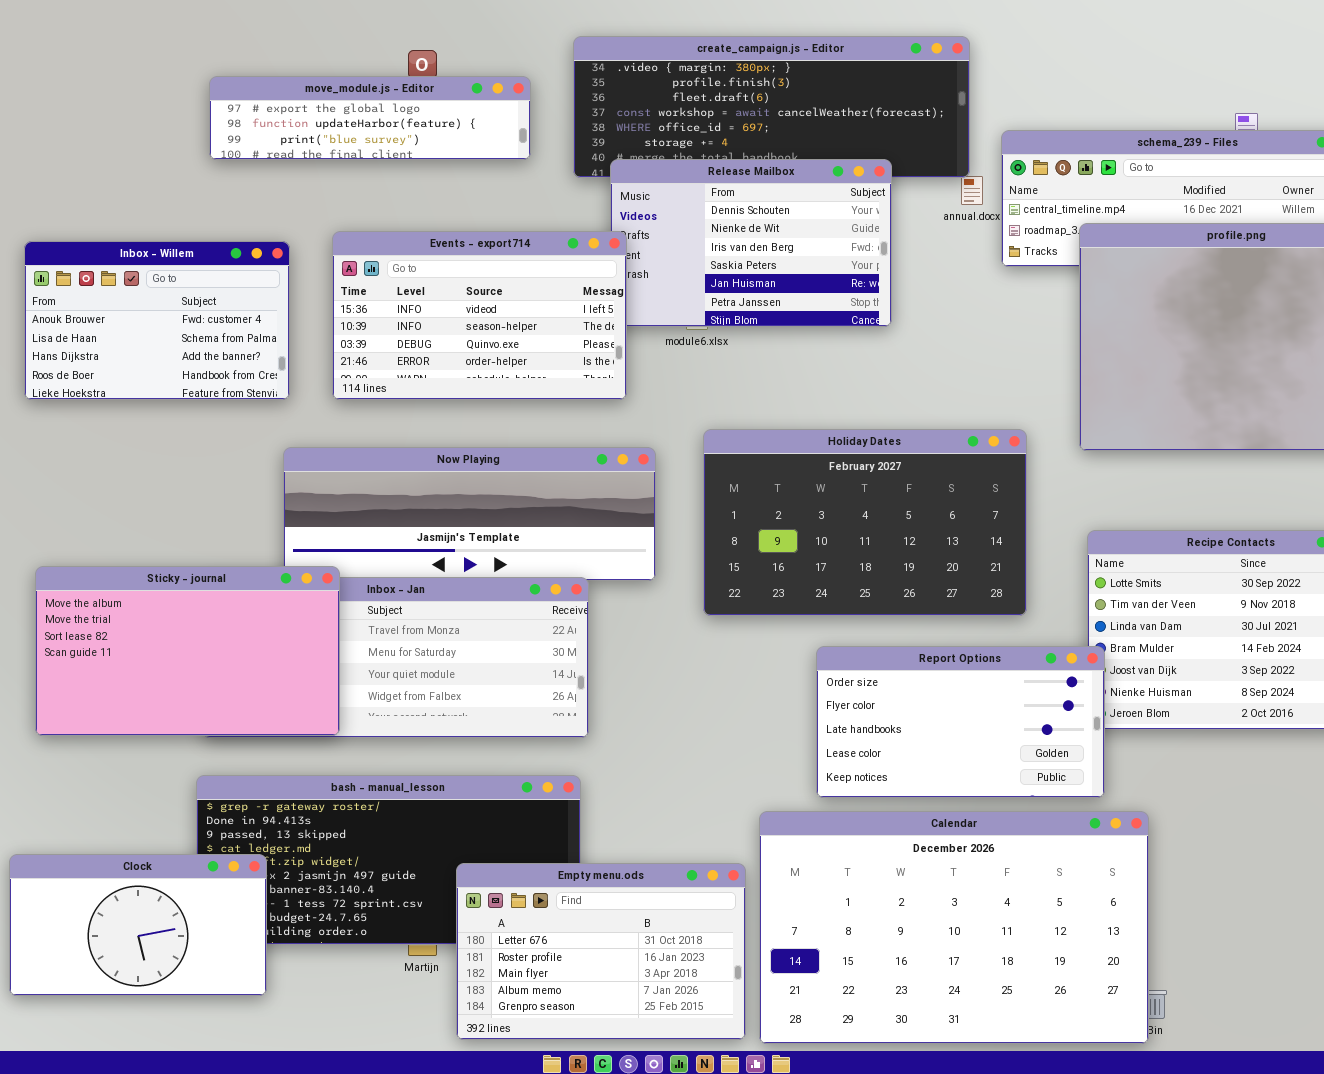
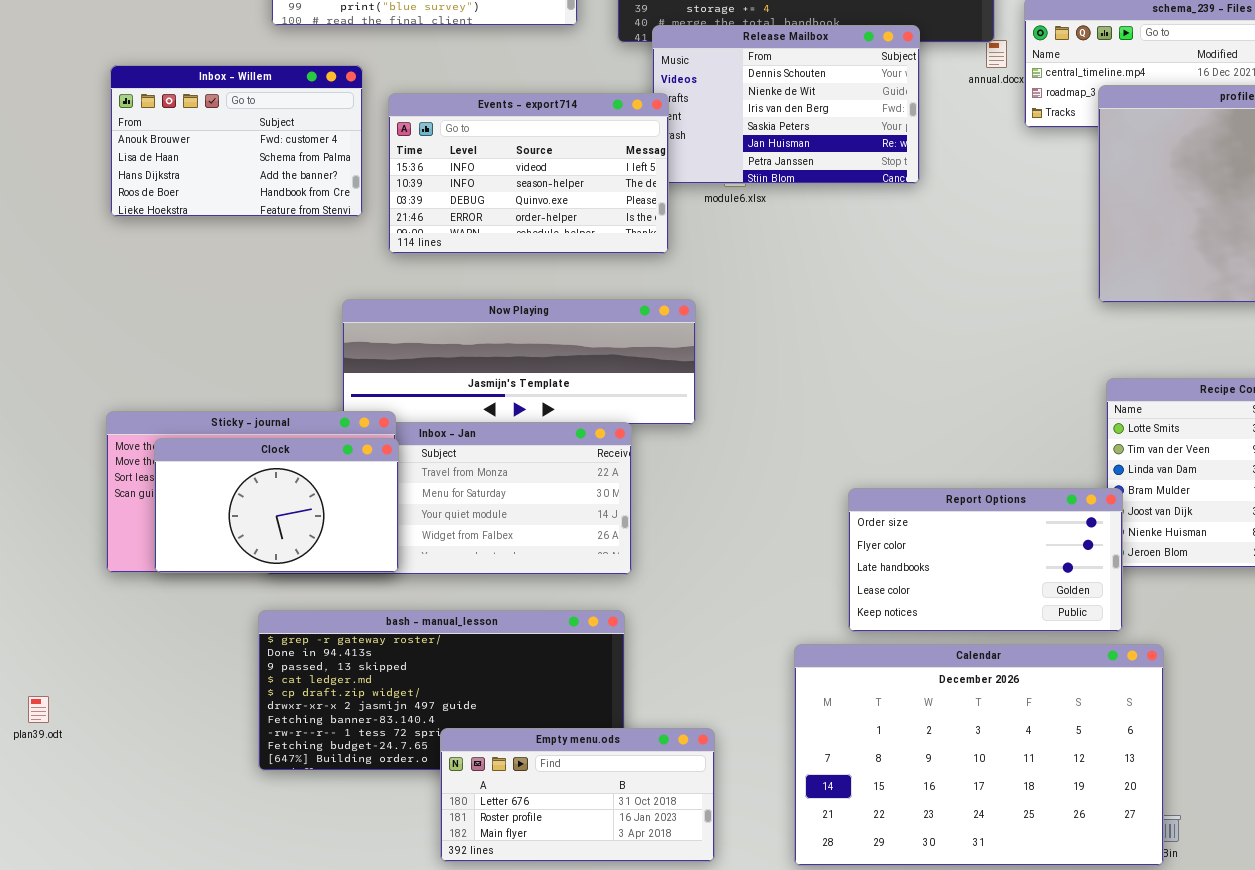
Inbox - Willem: [24,241,290,400] -> [110,65,363,217], moved
Holiday Dates: [703,429,1027,616] -> none, closed
Clock: [9,854,267,996] -> [154,438,399,573], moved
Empty menu.ods: [456,863,746,1040] -> [440,728,715,862], moved, resized

